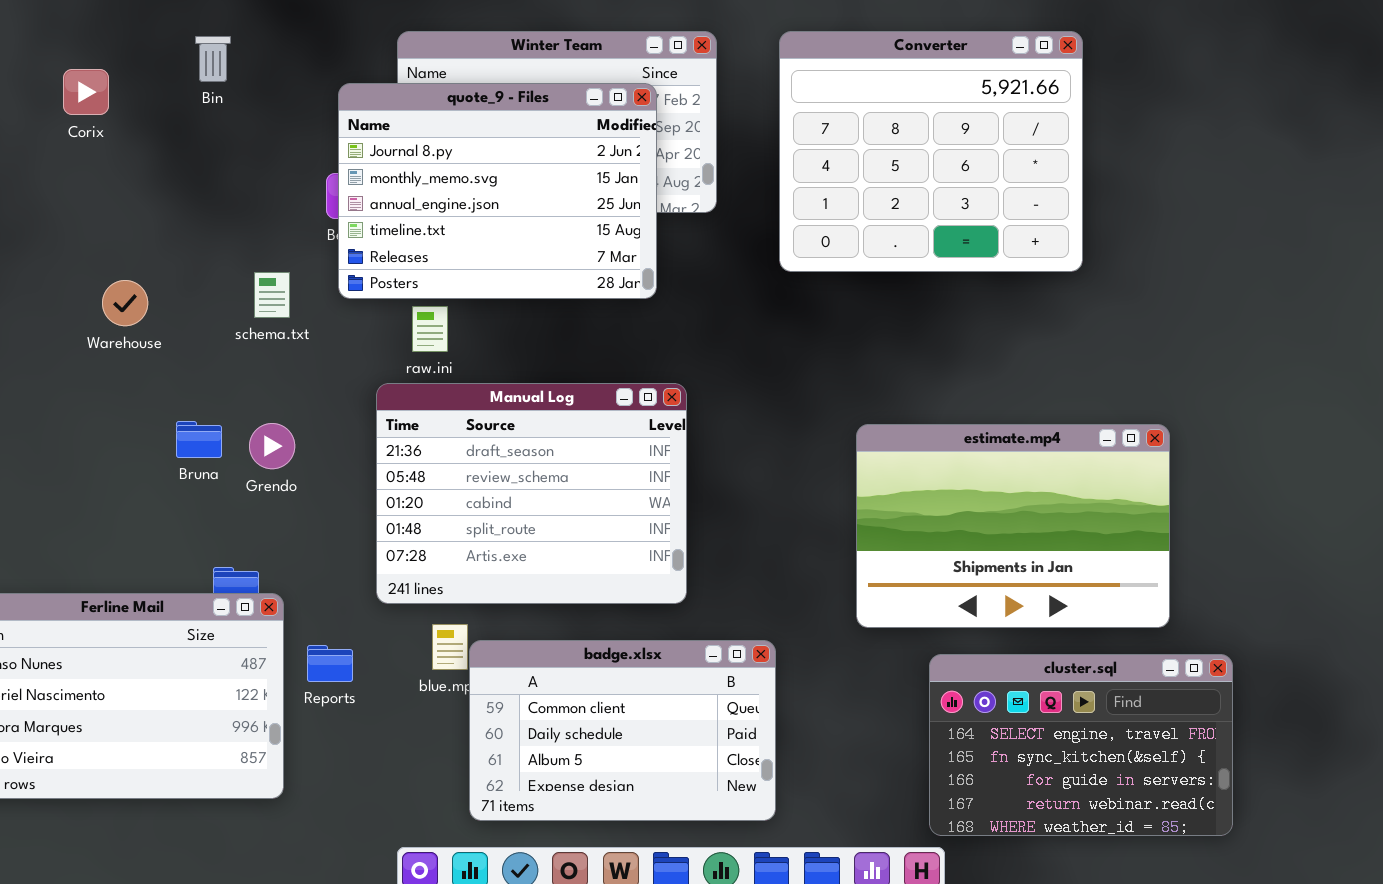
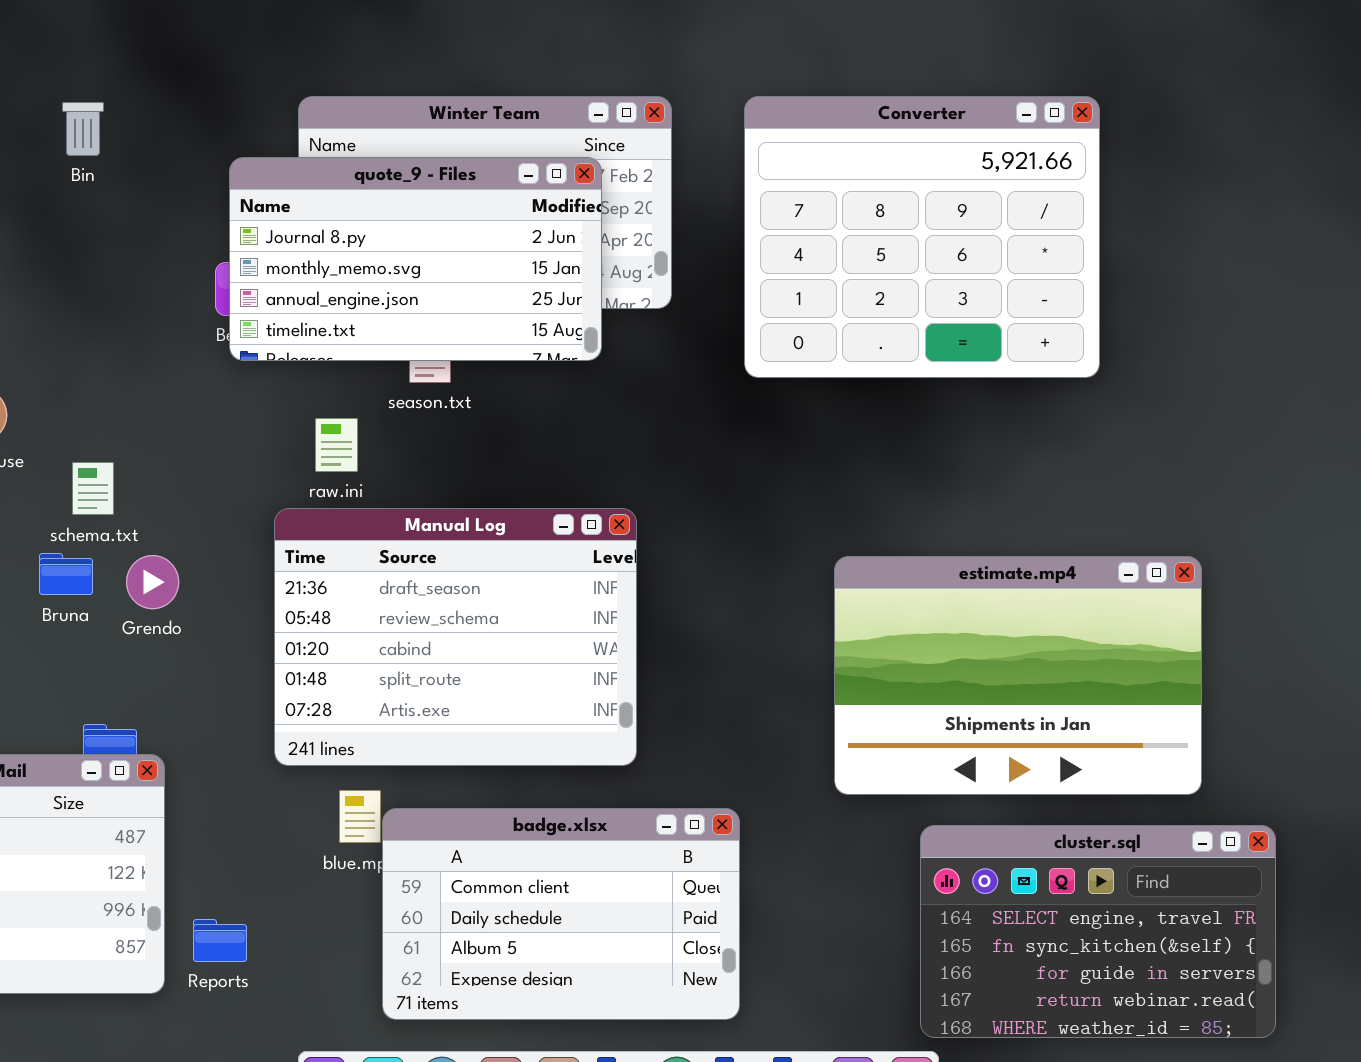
quote_9 - Files: [338,83,657,299] -> [229,157,602,361], resized
schema.txt: [254,272,290,318] -> [72,462,114,515], moved
Reports: [307,645,353,682] -> [193,919,247,962], moved

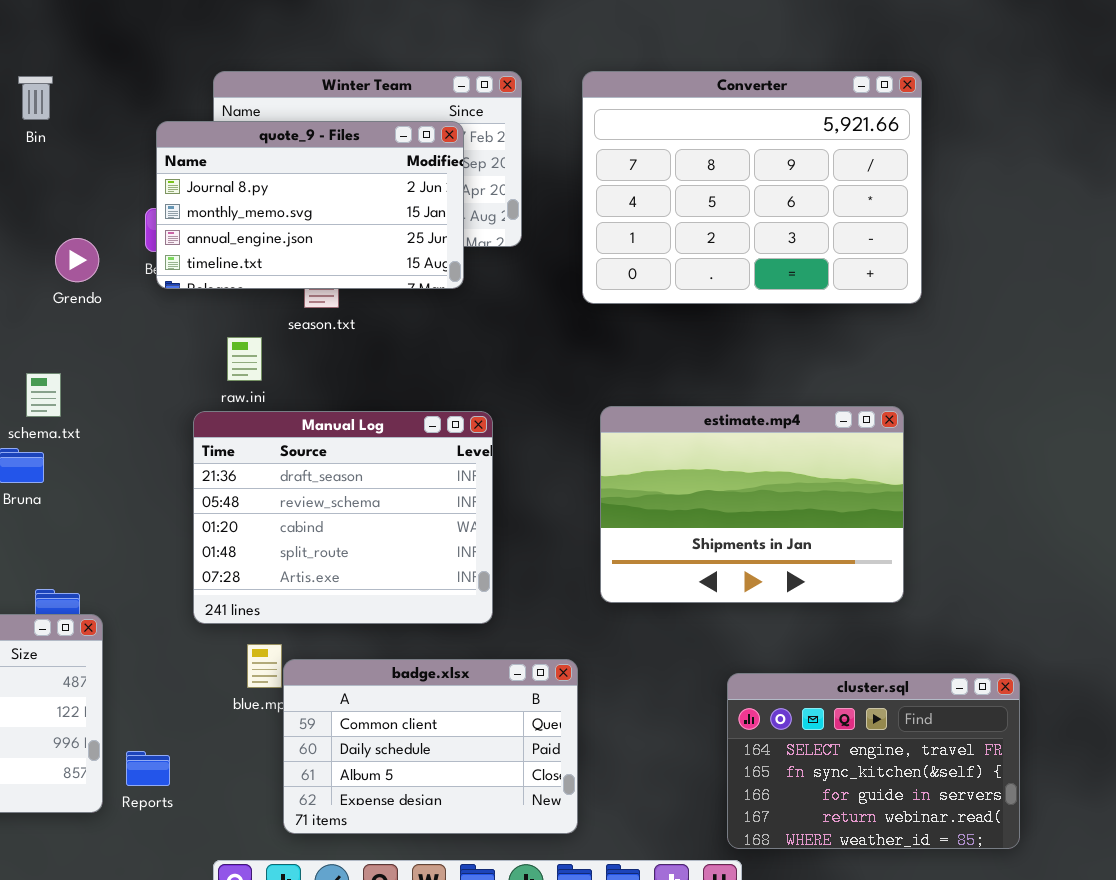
Converter: [744,96,1100,378] -> [582,71,922,304], resized
Grendo: [126,555,179,609] -> [55,238,99,282], moved
estimate.mp4: [834,556,1202,795] -> [600,406,904,603], moved

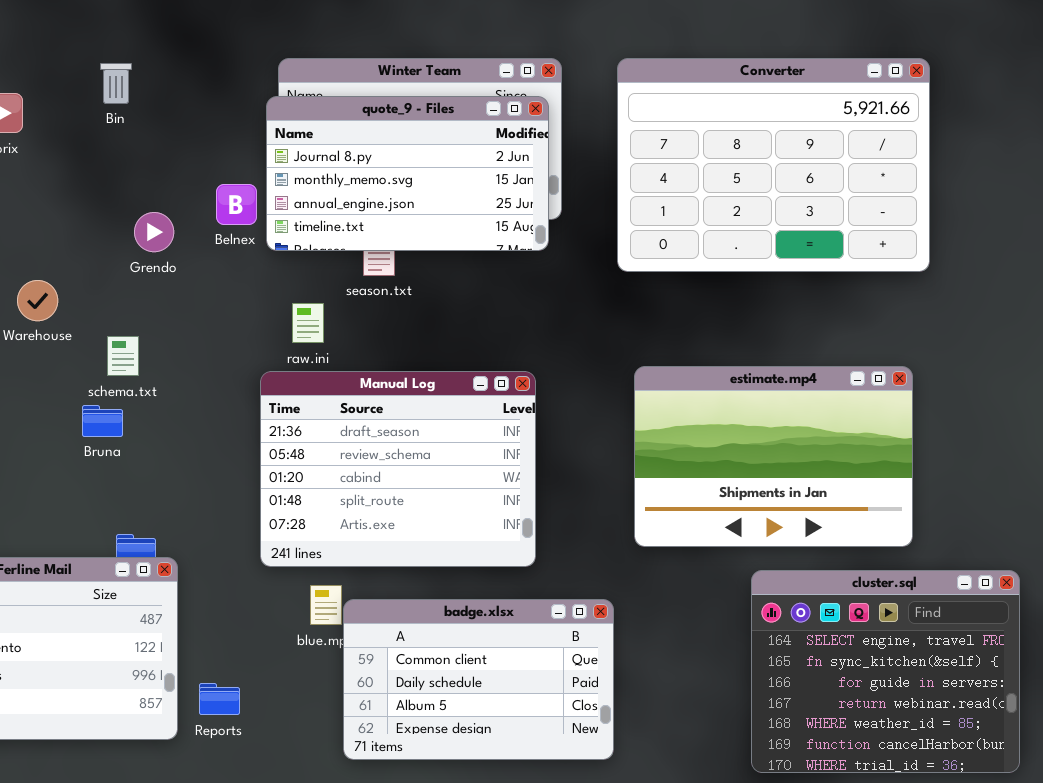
quote_9 - Files: [156,121,464,289] -> [266,96,549,251], moved
cluster.sql: [727,673,1020,849] -> [751,570,1020,773], resized

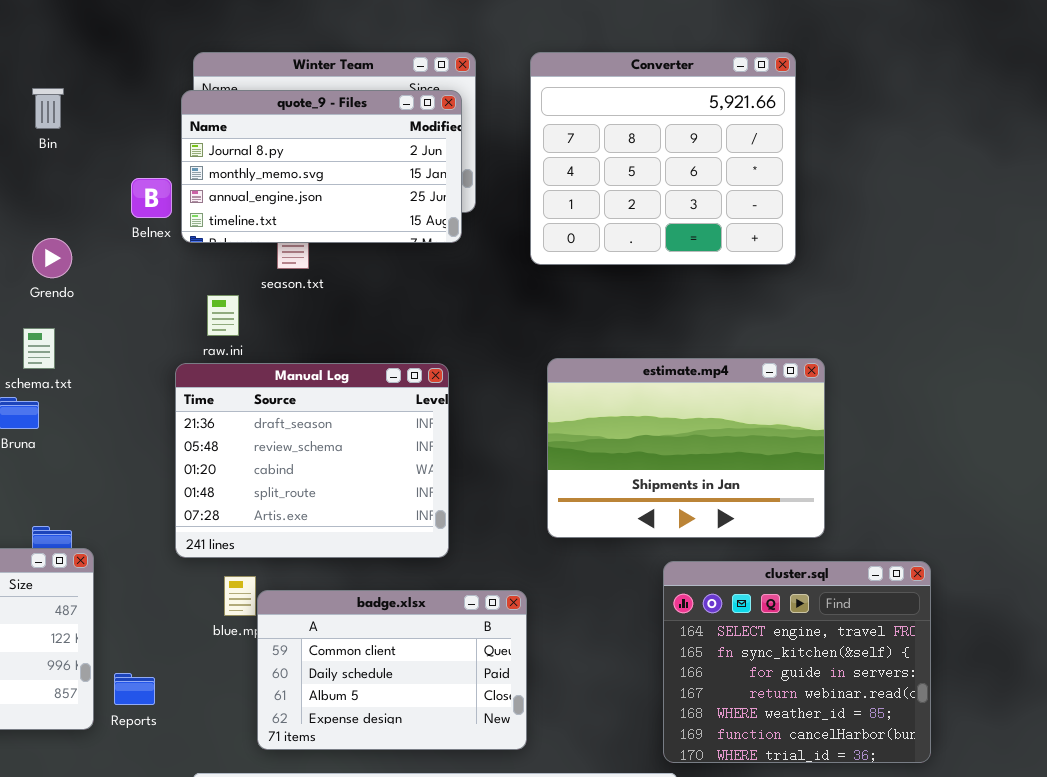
Converter: [617,58,930,272] -> [530,52,796,265], resized
Bin: [100,63,132,104] -> [32,88,64,129], moved
Grendo: [134,212,174,252] -> [32,238,72,278], moved

